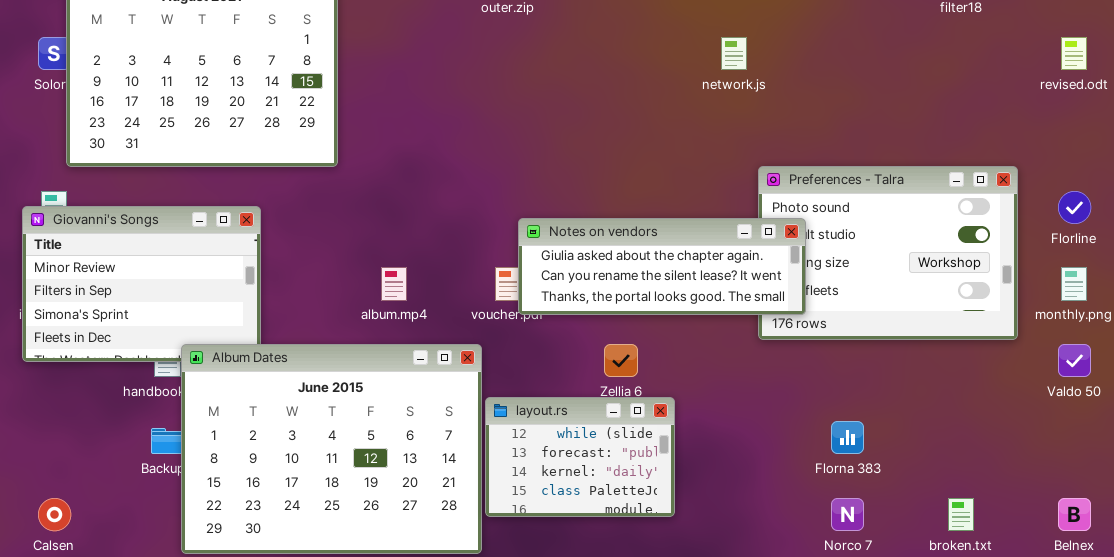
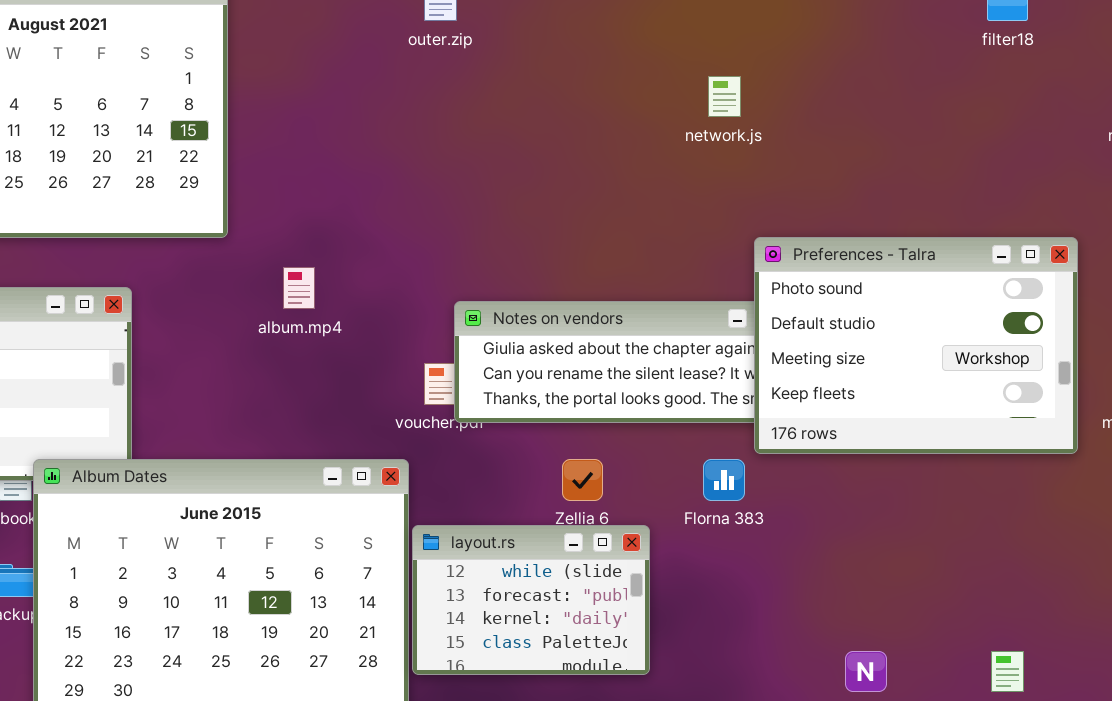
Preferences - Talra: [758,166,1018,340] -> [754,237,1078,454], raised
album.mp4: [381,267,407,301] -> [283,267,315,309], moved
Florna 383: [831,421,864,454] -> [703,459,745,501], moved

